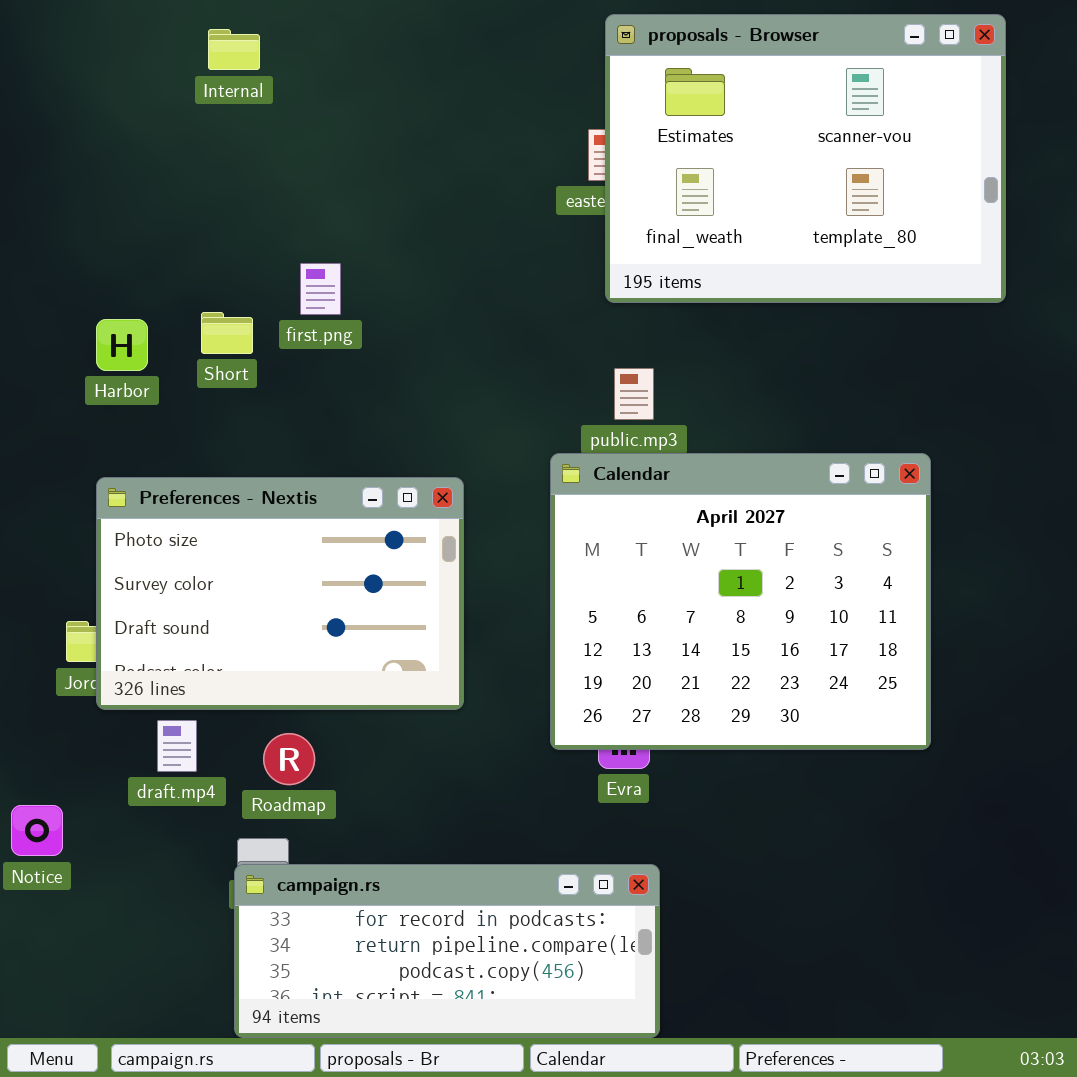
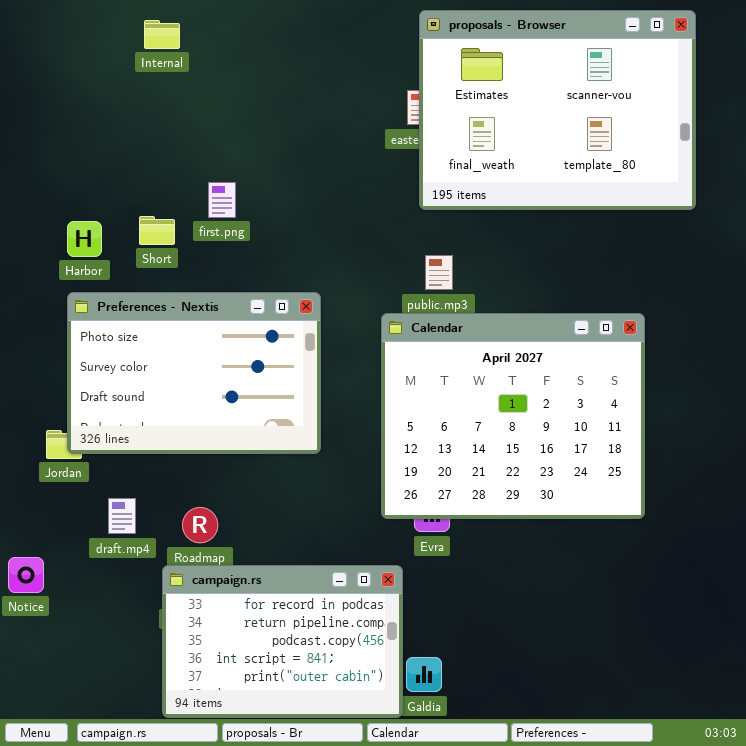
Preferences - Nextis: [96,477,464,710] -> [67,292,321,454], moved
campaign.rs: [234,864,660,1038] -> [162,565,403,718], resized

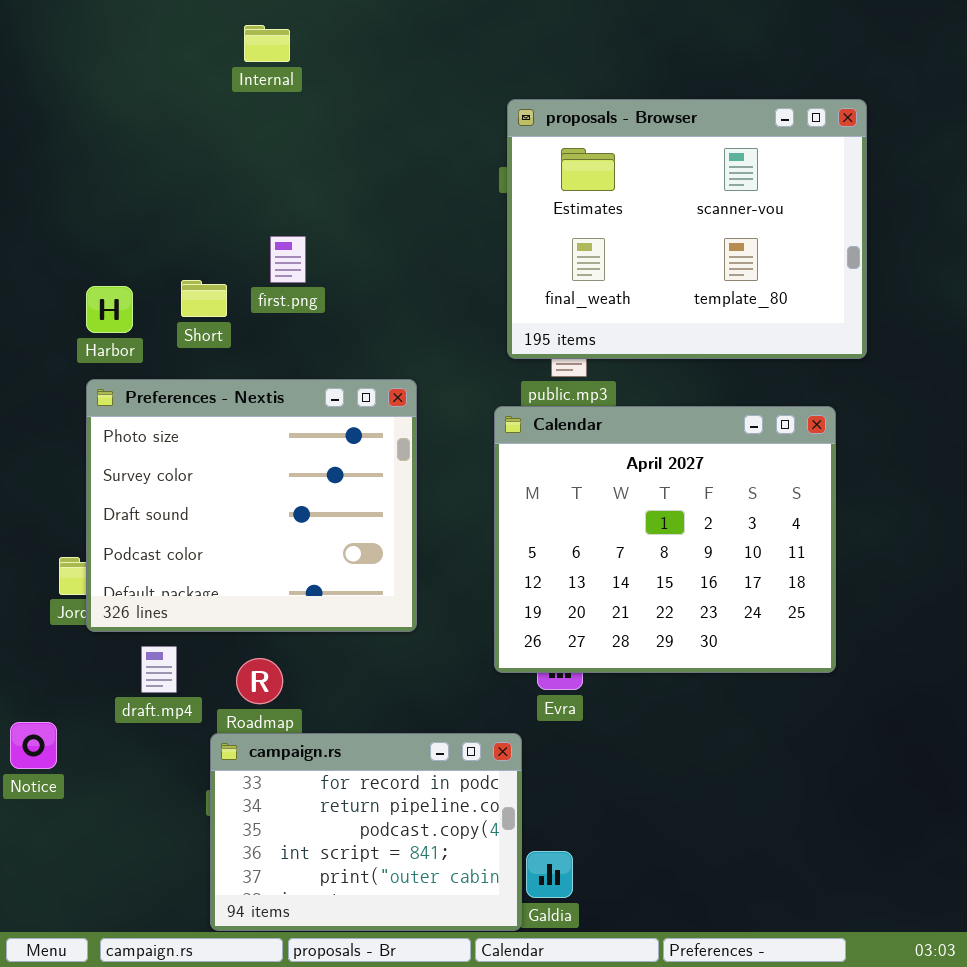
proposals - Browser: [419,10,696,210] -> [507,99,867,359], moved
Internal: [144,20,180,49] -> [244,25,290,62], moved
Preferences - Nextis: [67,292,321,454] -> [86,379,417,632], resized

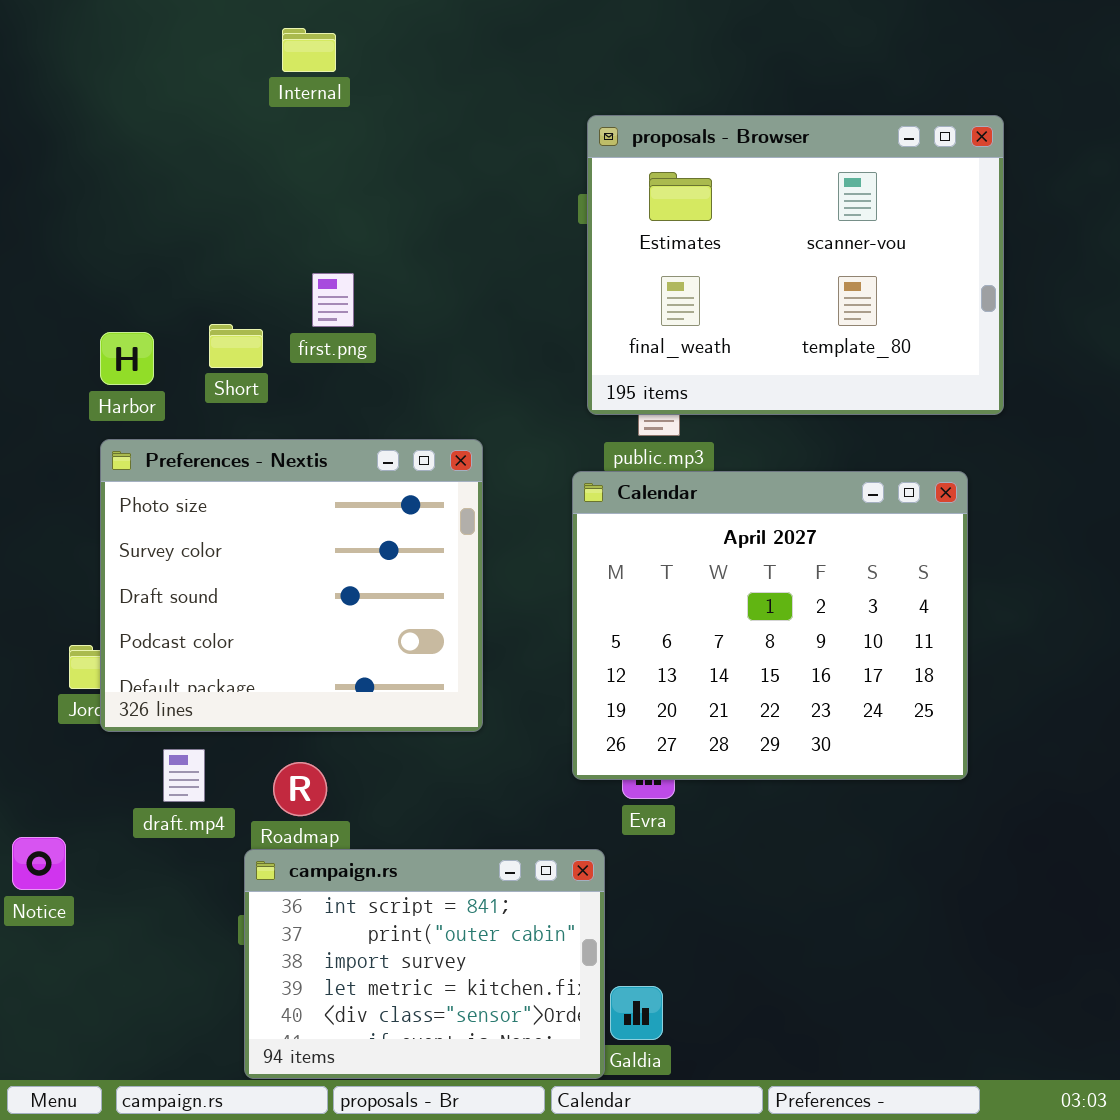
campaign.rs: [210,733,522,931] -> [244,849,605,1079], scrolled down 3 rows

